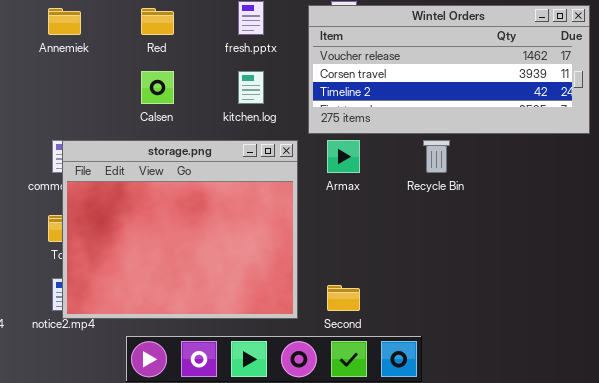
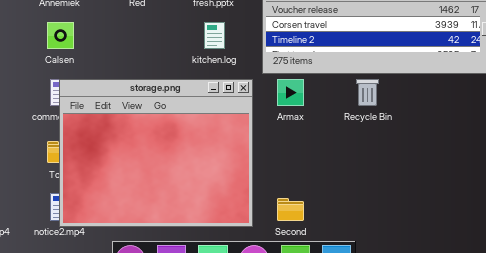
Calsen: [141,71,174,104] -> [47,22,74,49], moved

